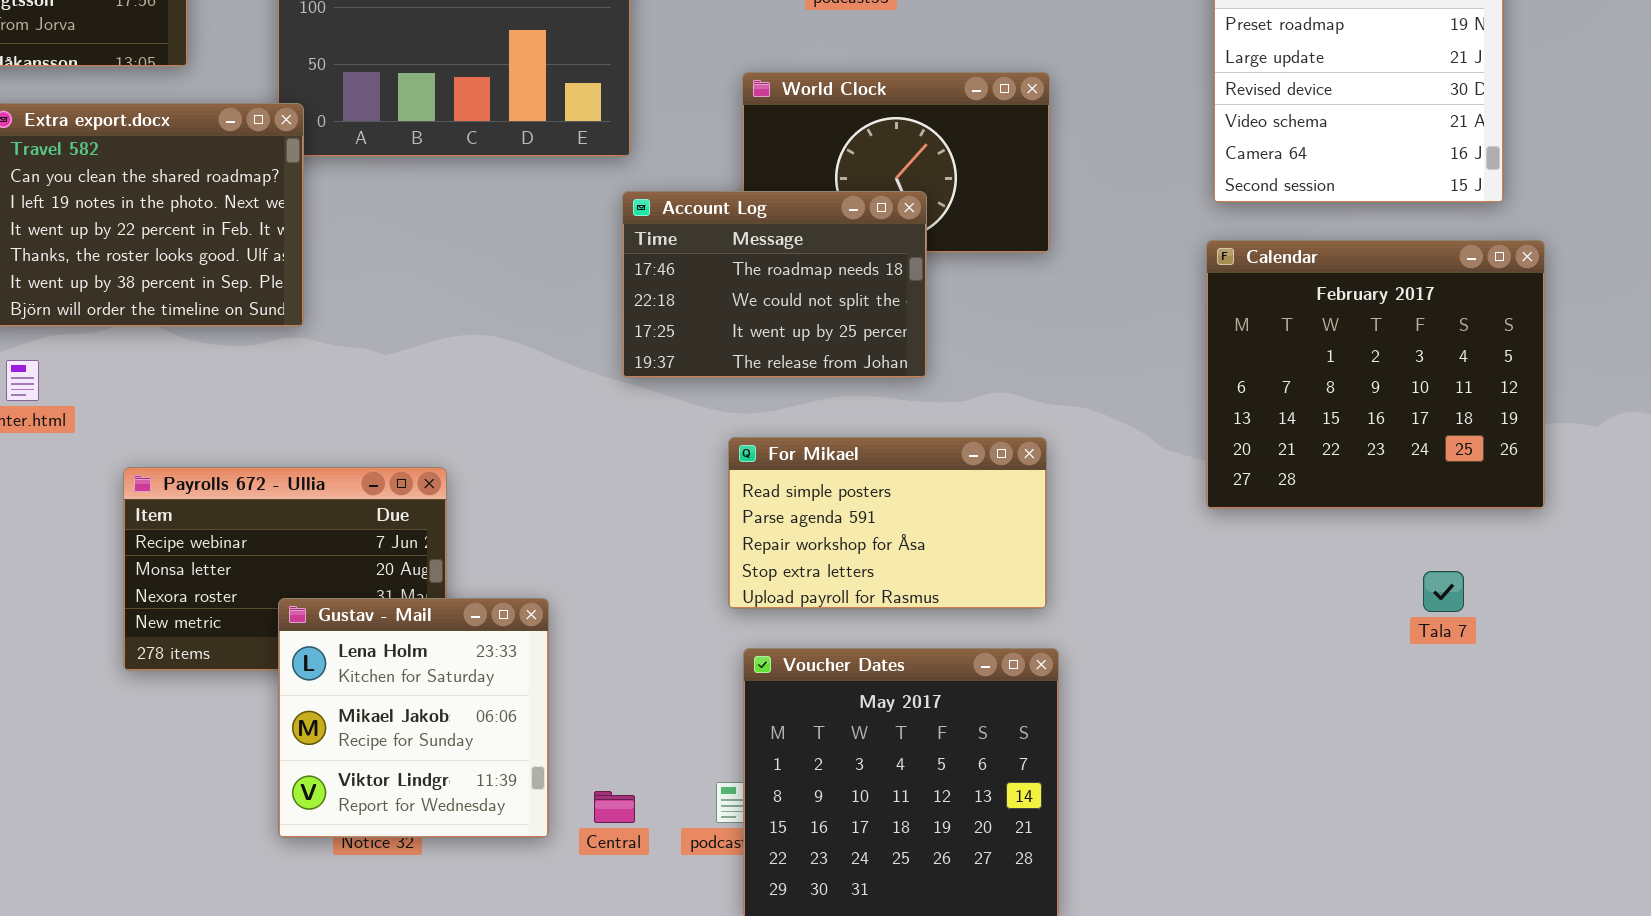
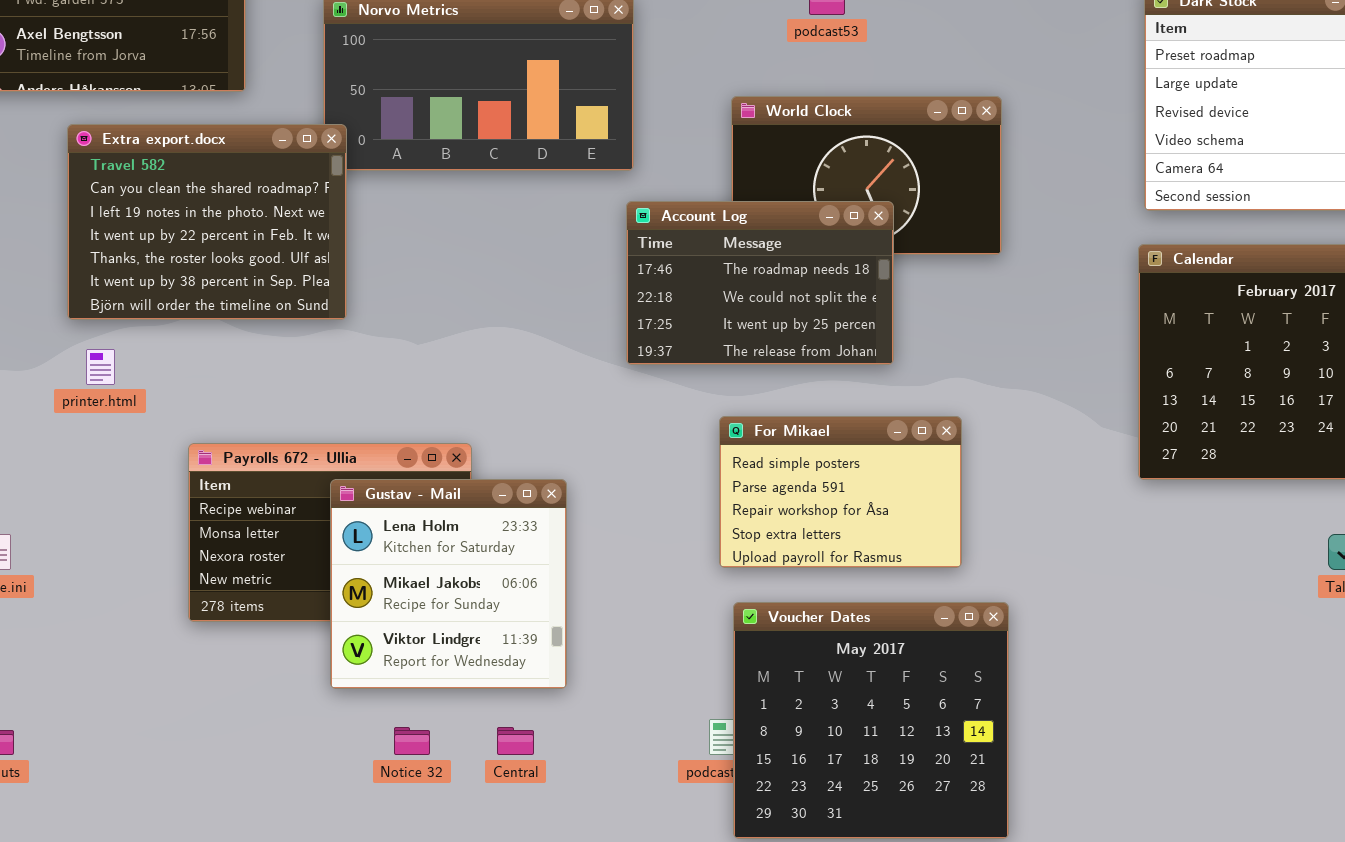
For Mikael: [728,437,1047,609] -> [719,416,962,568], resized
Gustav - Mail: [278,598,549,838] -> [330,479,567,689], moved
Central: [594,791,635,823] -> [497,727,534,755], moved

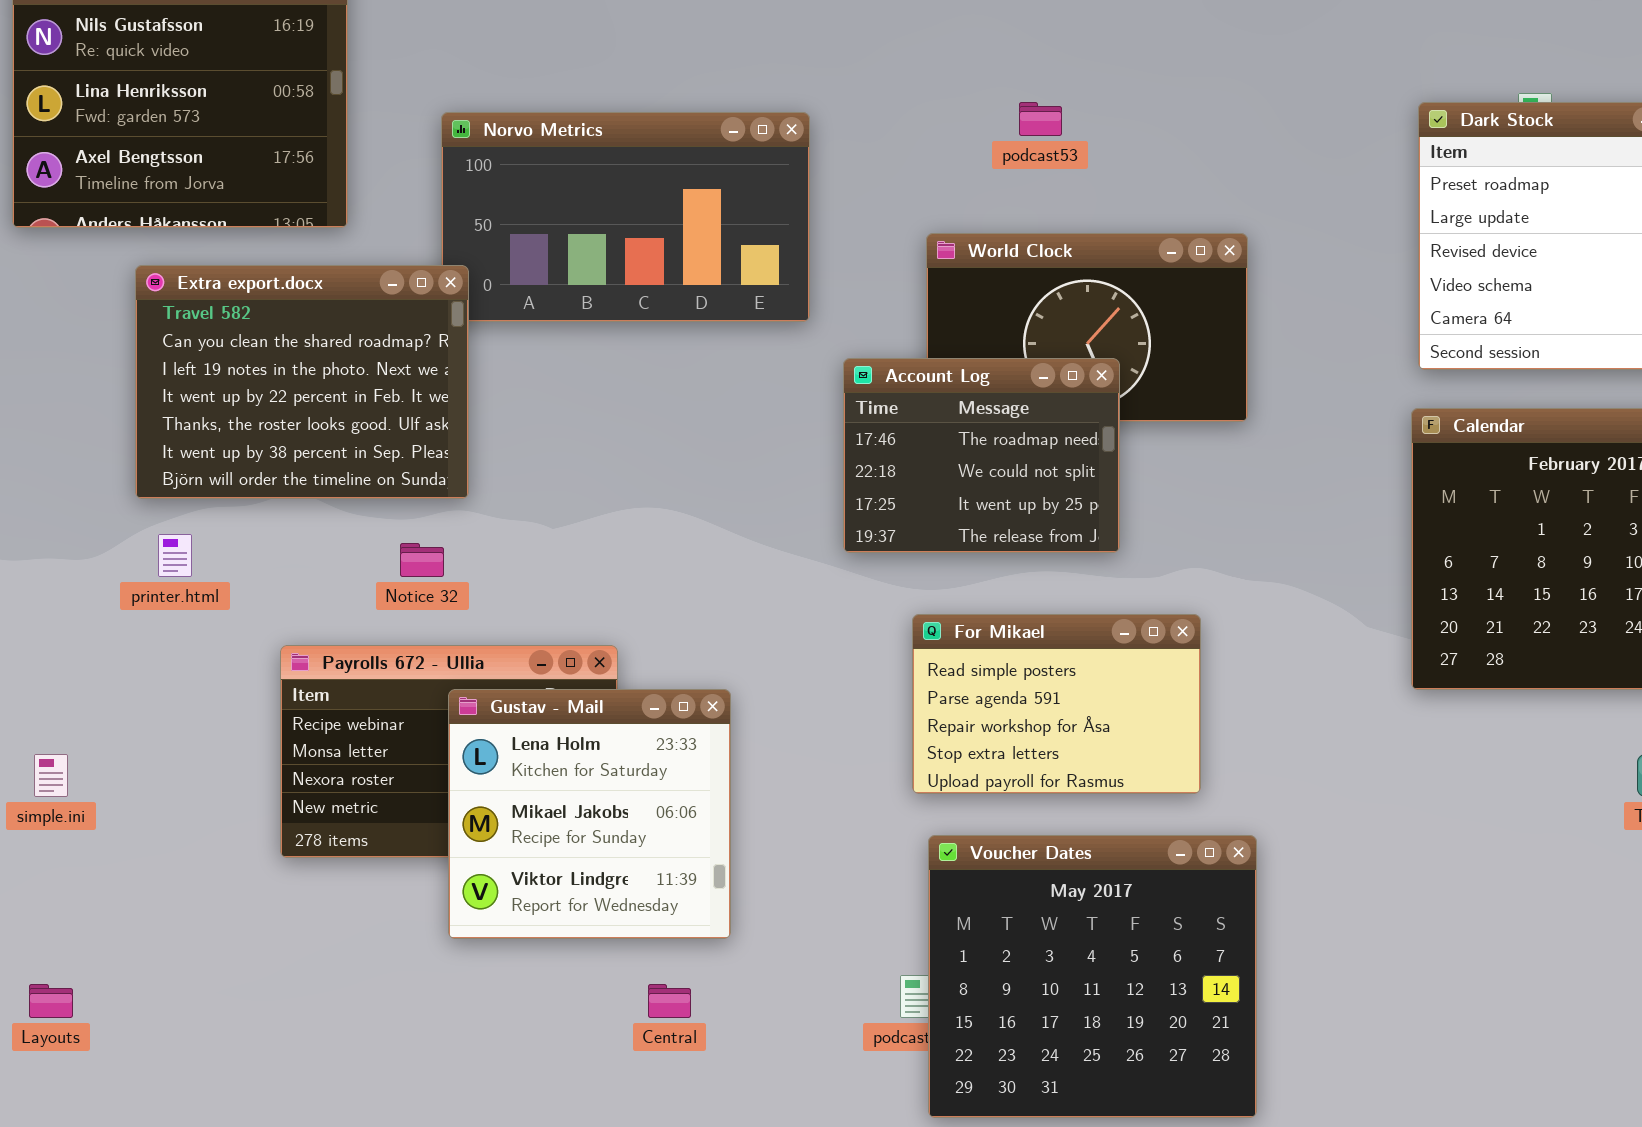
Account Log: [626,201,894,365] -> [843,358,1120,553], resized
Notice 32: [394,727,430,755] -> [400,543,444,577], moved

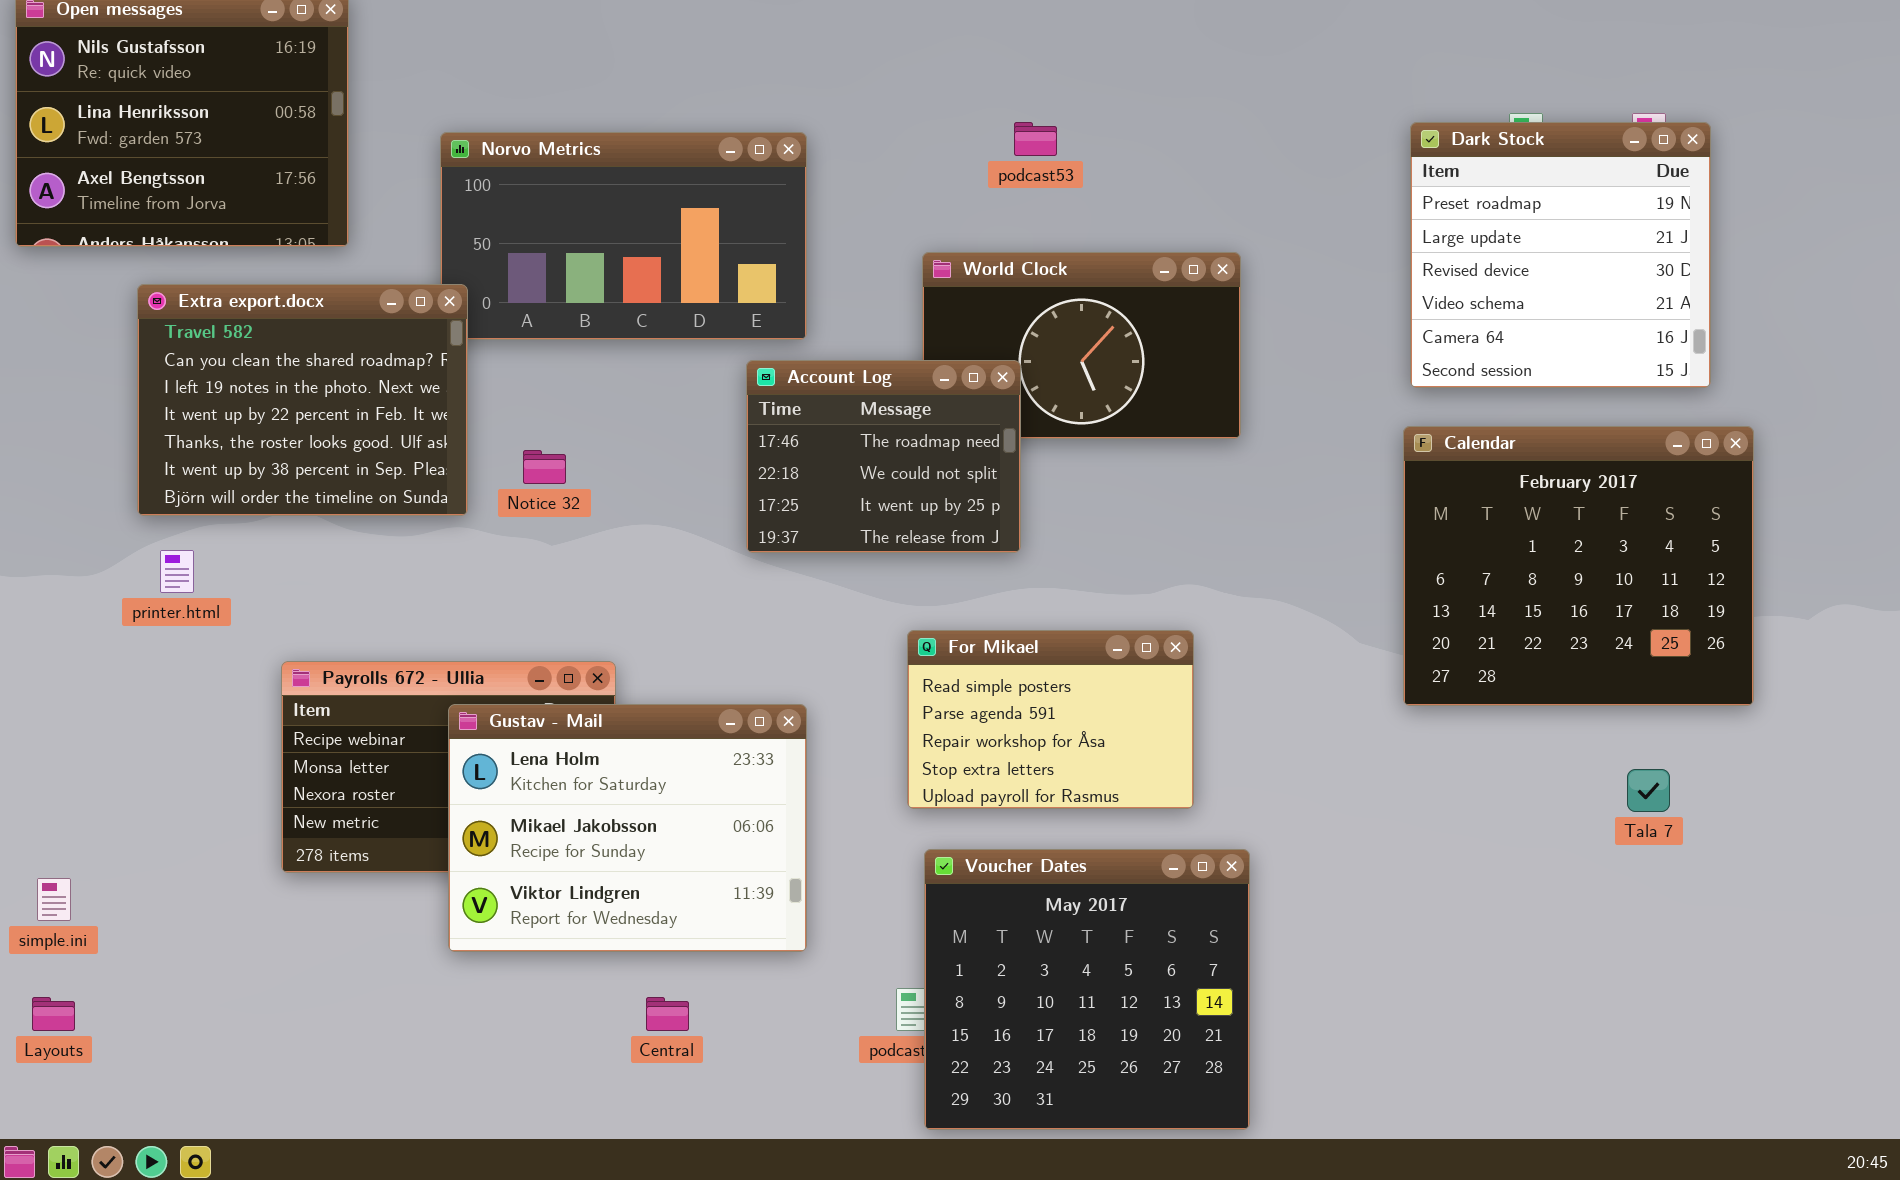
Account Log: [843,358,1120,553] -> [746,360,1021,553], moved
Notice 32: [400,543,444,577] -> [523,450,566,484], moved
Gustav - Mail: [448,689,731,939] -> [448,704,807,952], resized
simple.ini: [34,754,68,797] -> [37,878,71,921], moved

